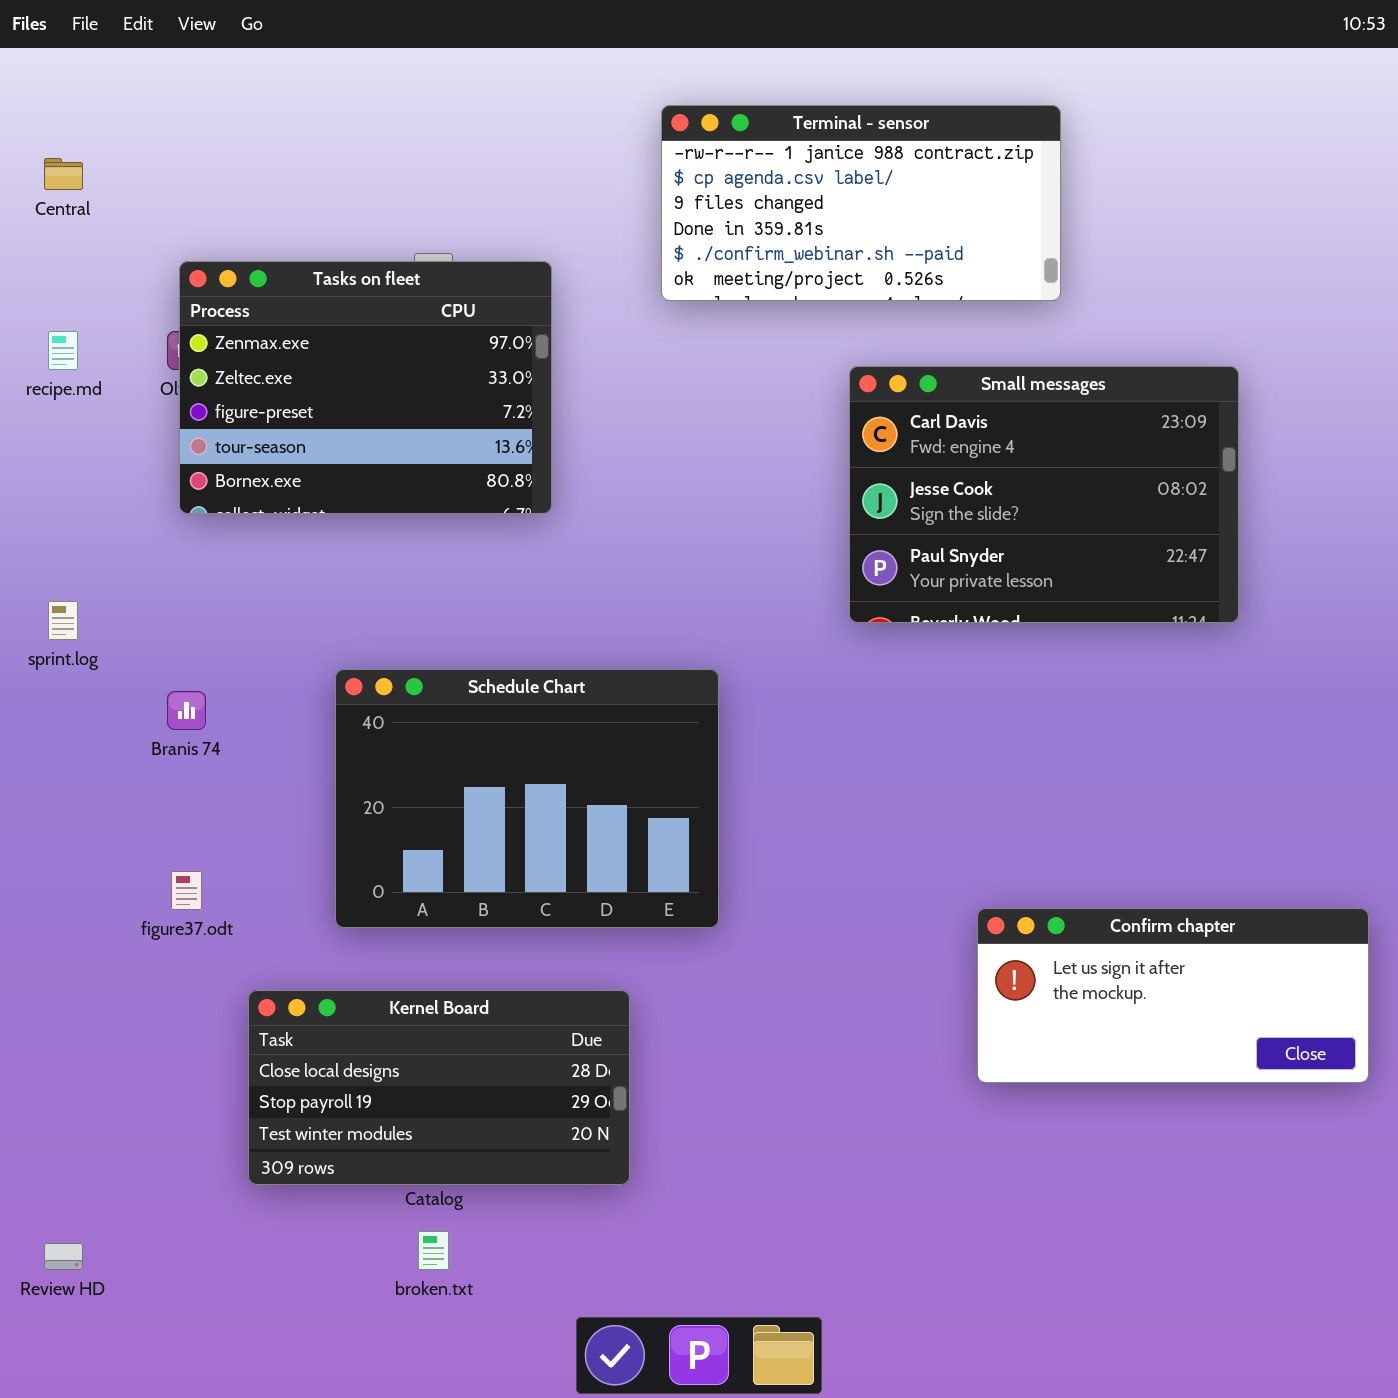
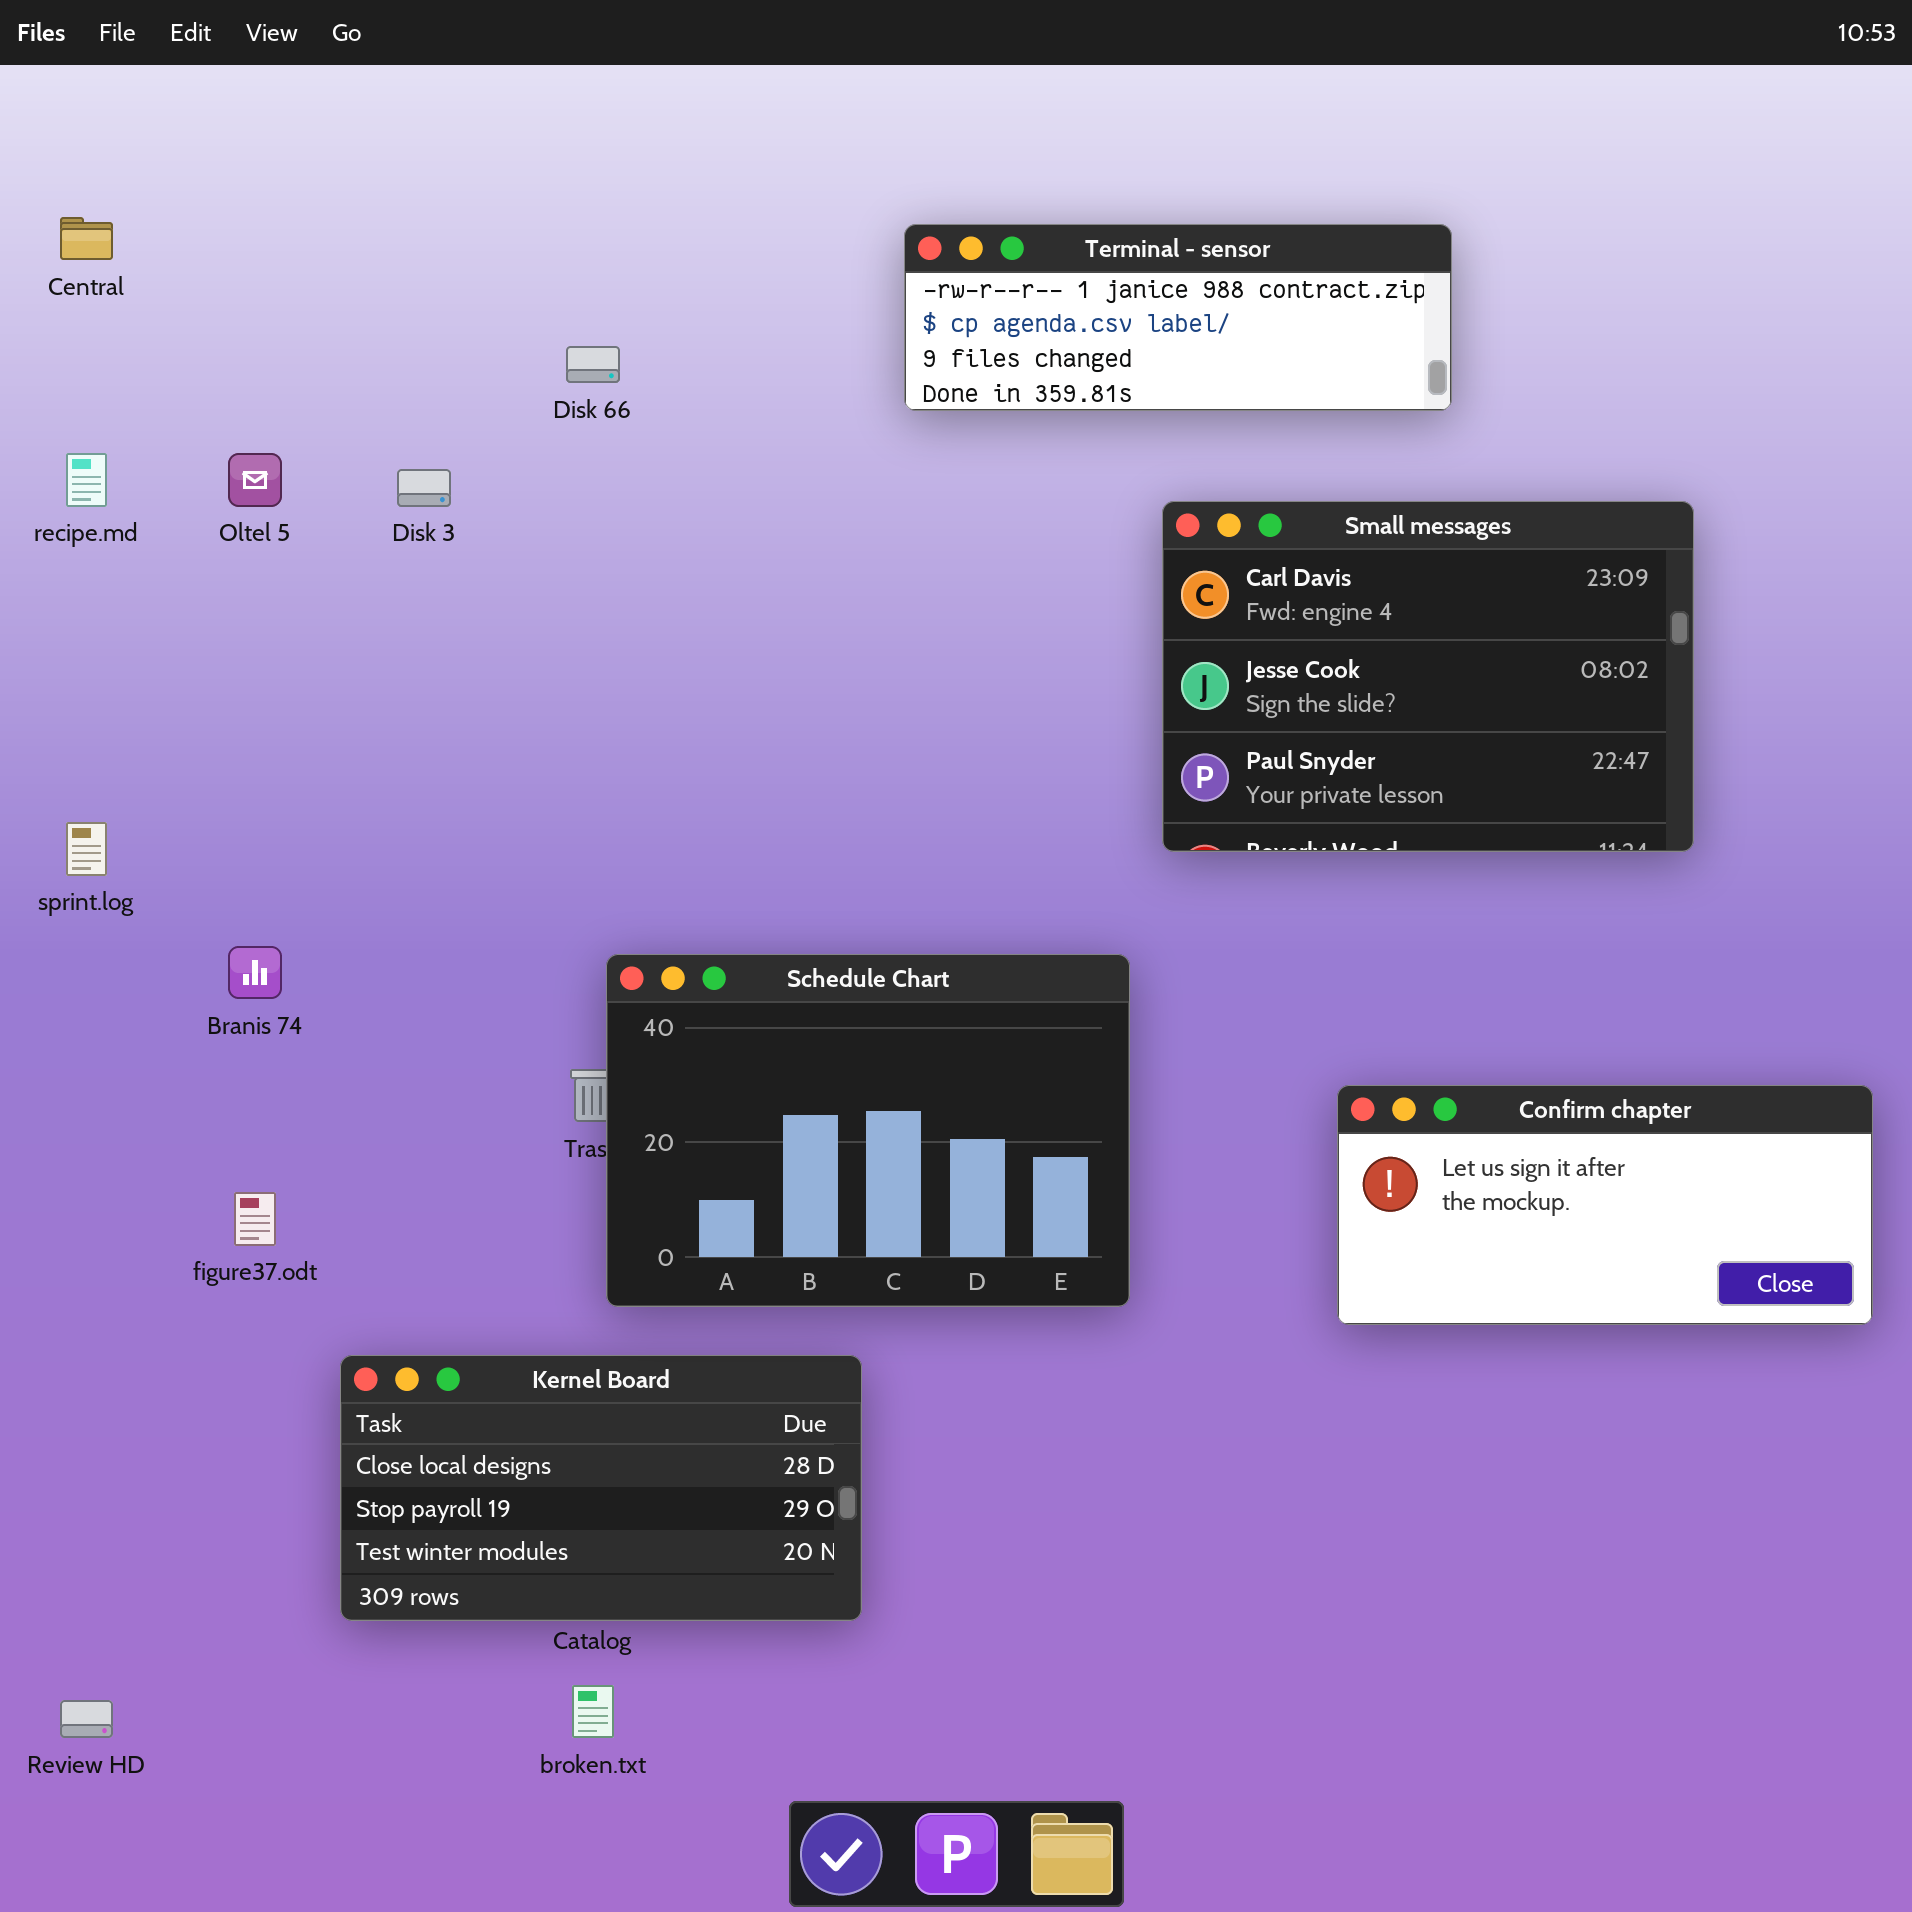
Terminal - sensor: [661,105,1061,301] -> [904,224,1452,411], resized
Tasks on fleet: [179,261,552,514] -> none, closed
Schedule Chart: [335,669,719,928] -> [606,954,1130,1307], moved
Confirm chapter: [977,908,1369,1083] -> [1337,1085,1873,1325], moved

